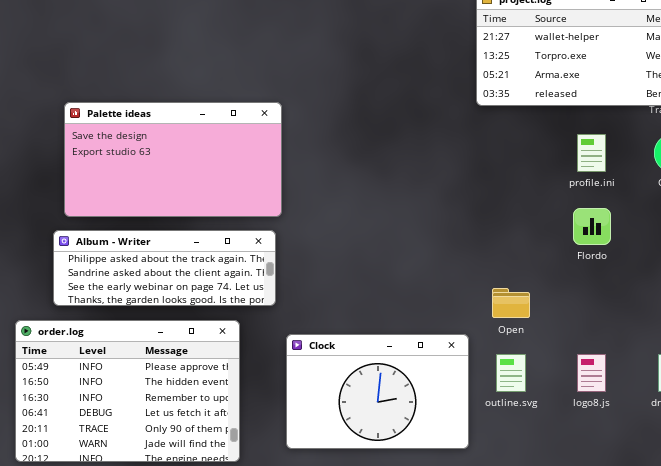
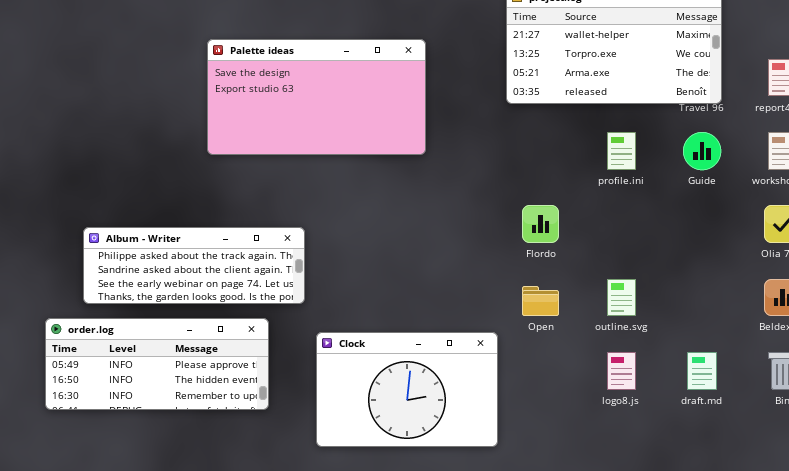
Palette ideas: [64,102,282,217] -> [207,39,426,155], moved
Flordo: [573,208,611,245] -> [522,205,559,243], moved
order.log: [15,320,240,462] -> [45,318,269,410], resized
outline.svg: [496,354,526,392] -> [607,279,636,316], moved

